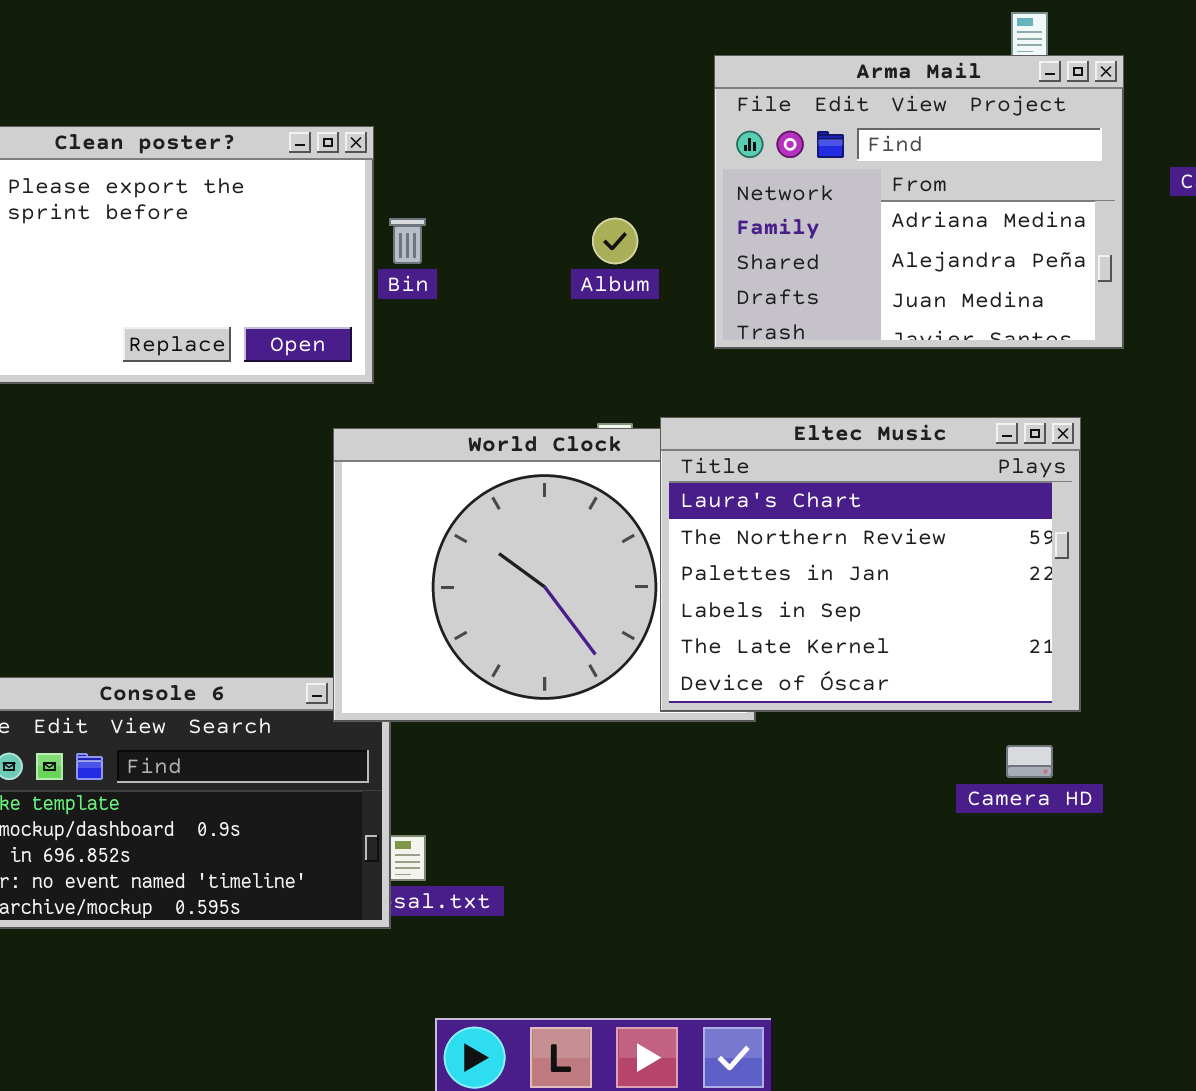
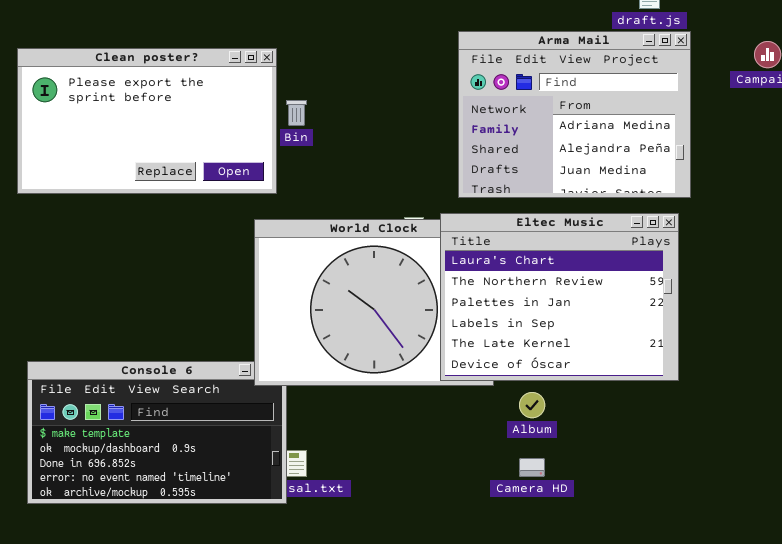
Arma Mail: [714,55,1124,349] -> [458,31,691,198], moved
Album: [592,218,638,264] -> [519,392,545,418], moved
Camera HD: [1006,745,1053,778] -> [519,458,545,477], moved

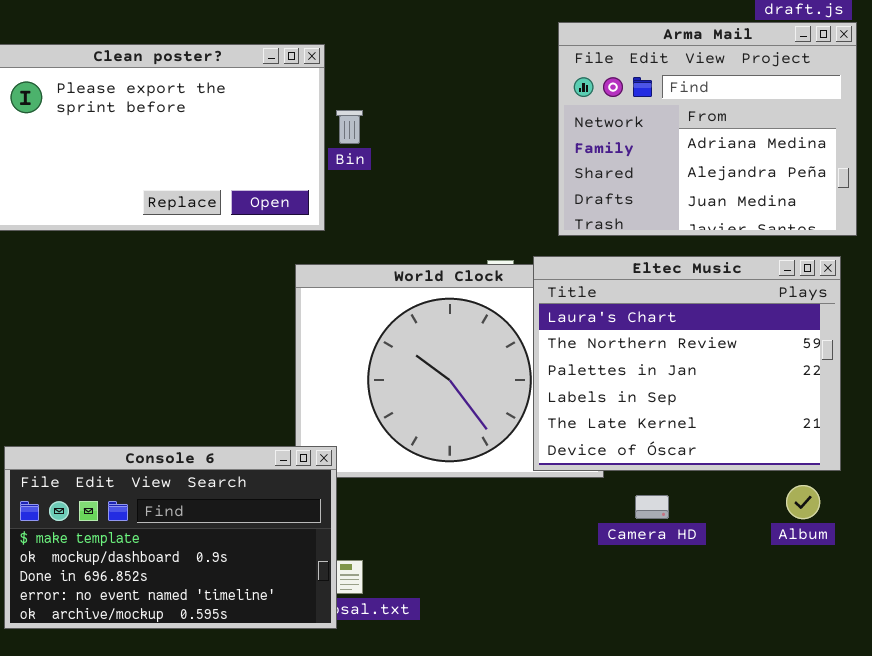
Console 6: [27,361,287,504] -> [4,446,337,629], raised
Album: [519,392,545,418] -> [786,485,820,519], moved
Camera HD: [519,458,545,477] -> [635,495,669,519], moved

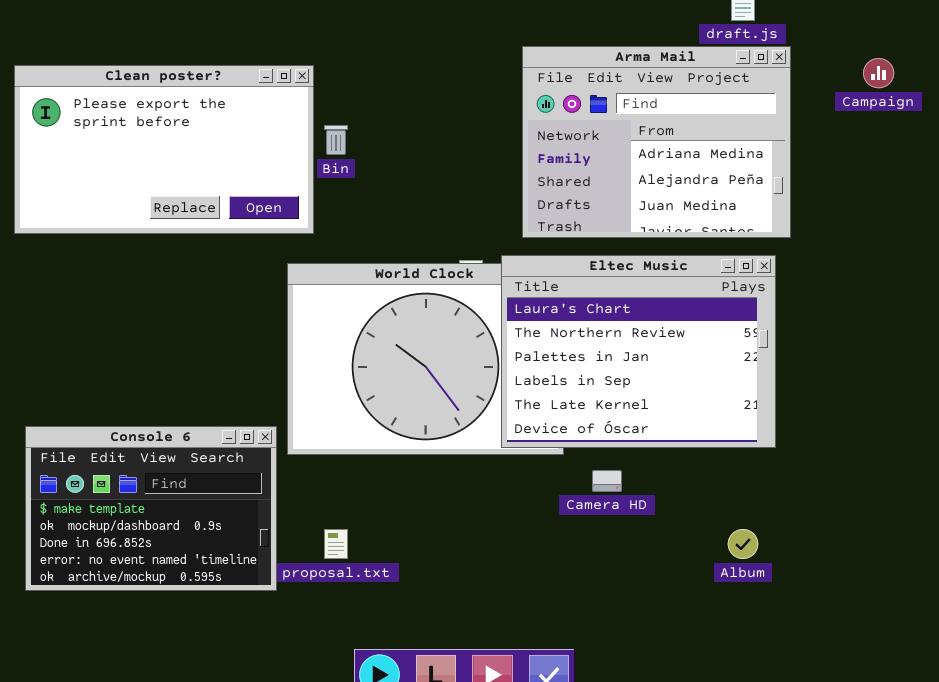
Console 6: [4,446,337,629] -> [25,426,277,591], resized
Album: [786,485,820,519] -> [728,529,758,559], moved

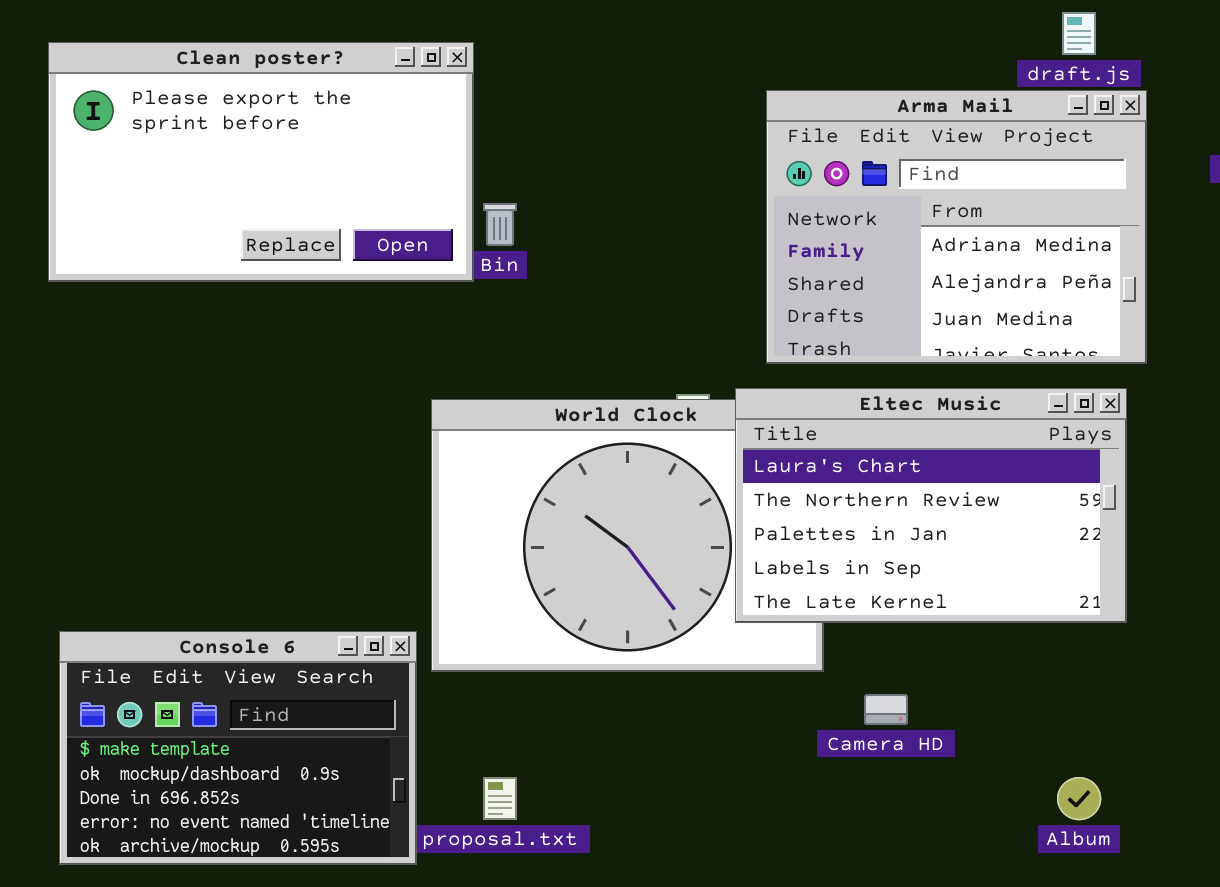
Clean poster?: [14,65,314,234] -> [48,42,474,282], moved
Eltec Music: [501,255,776,448] -> [735,388,1127,623], resized

